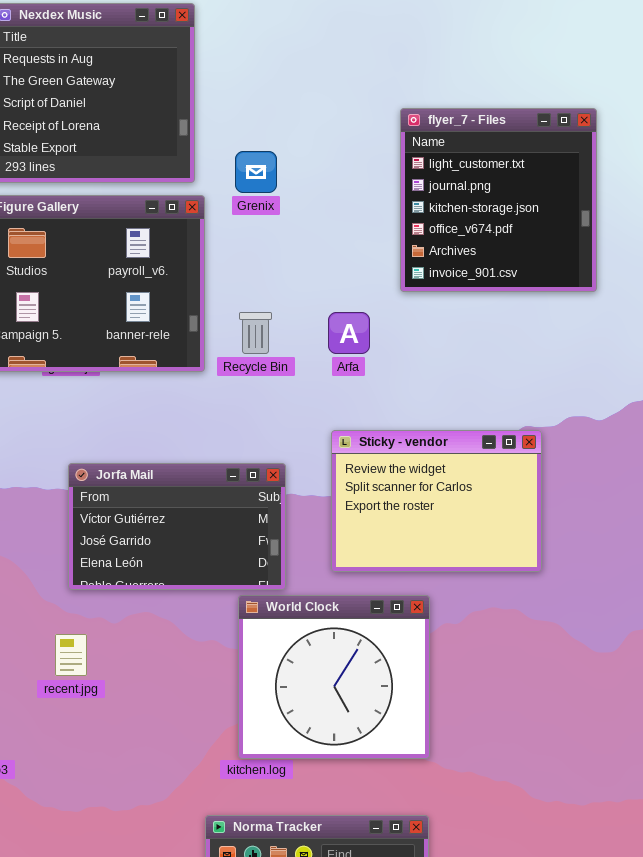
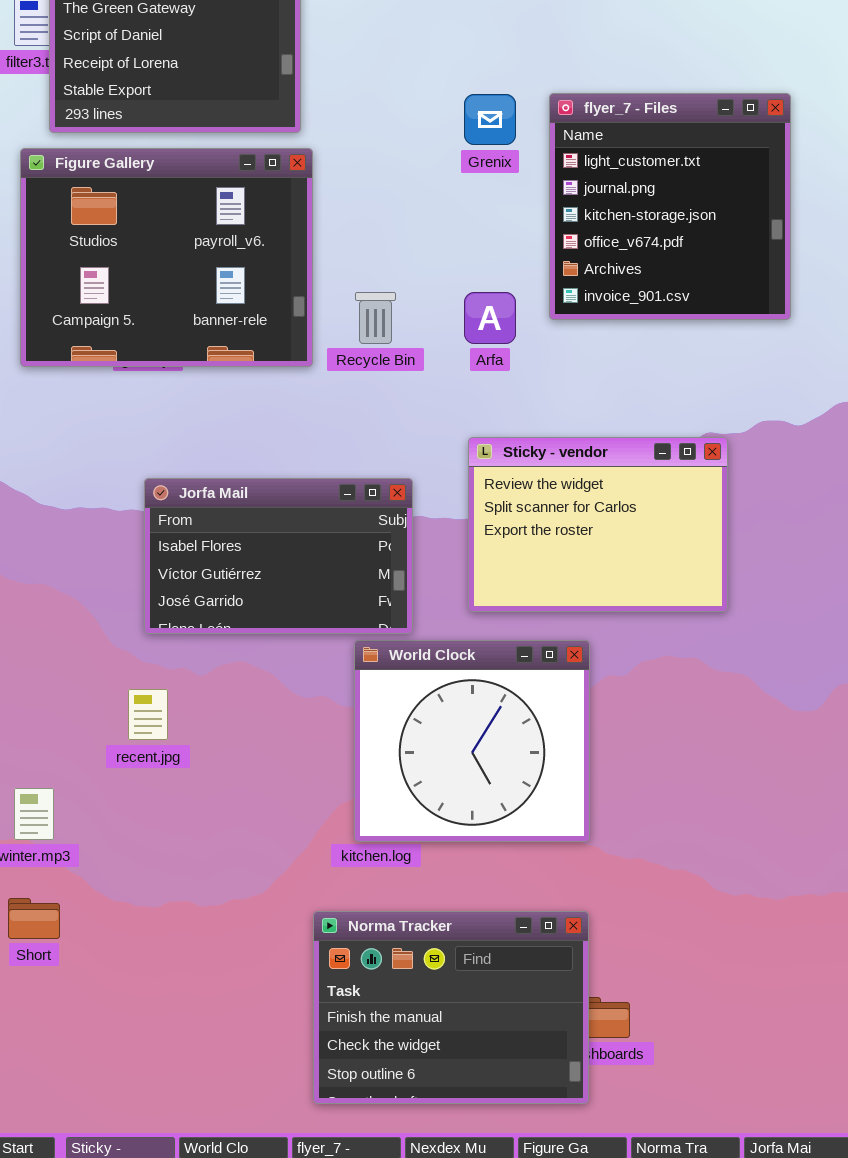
flyer_7 - Files: [400,108,597,292] -> [549,93,791,320], moved
Grenix: [235,151,277,193] -> [464,94,516,145], moved
Jorfa Mail: [68,463,286,590] -> [144,478,413,634], scrolled up 1 row

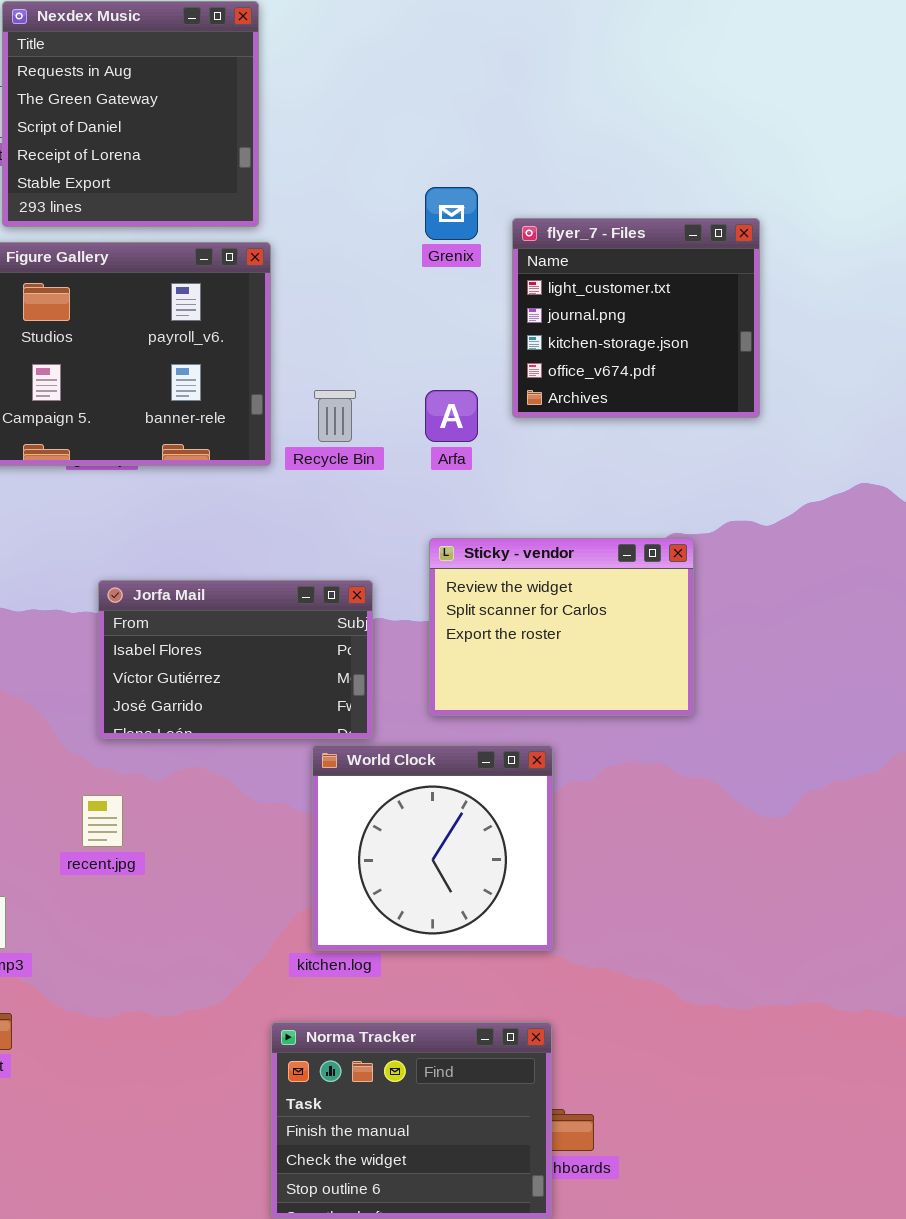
flyer_7 - Files: [549,93,791,320] -> [512,218,760,418], resized

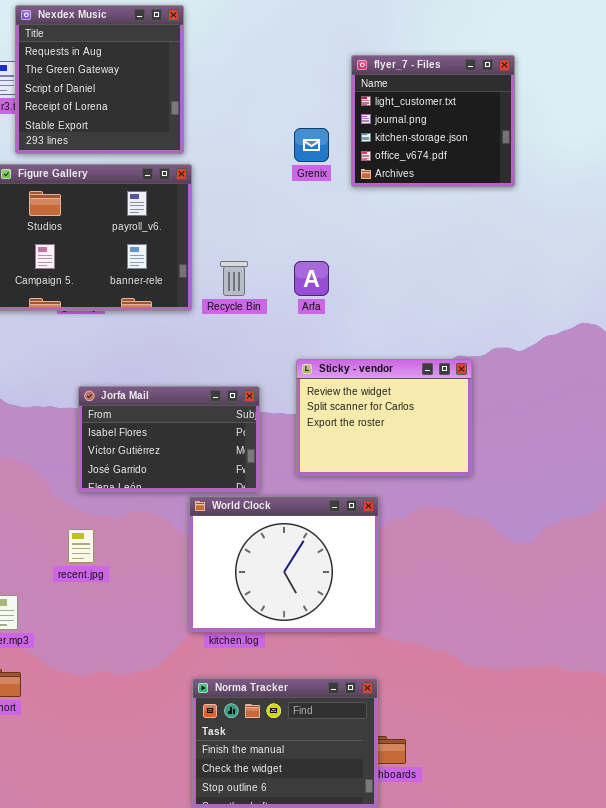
flyer_7 - Files: [512,218,760,418] -> [351,55,515,187], moved
World Clock: [312,745,553,951] -> [189,496,379,632], resized

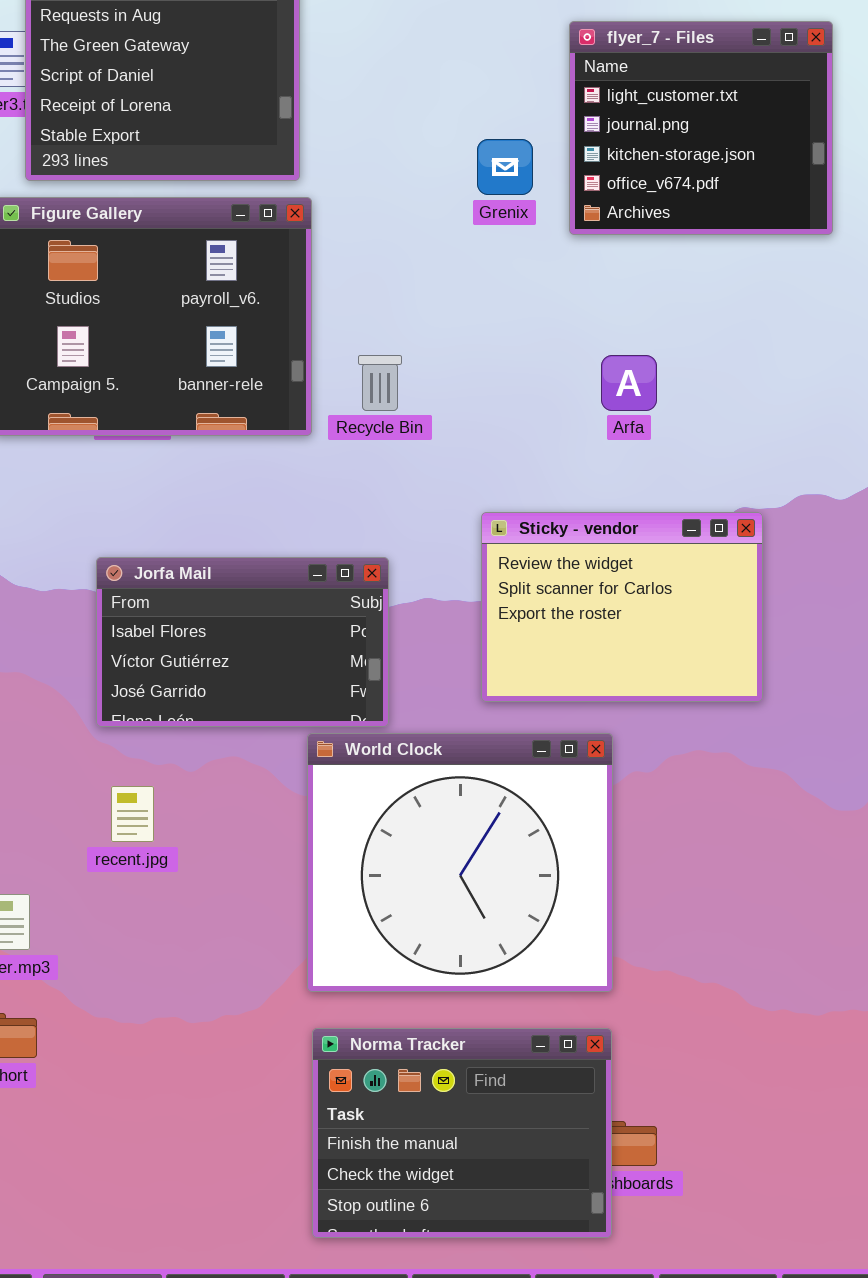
Arfa: [294,261,329,296] -> [601,355,657,411], moved
Jorfa Mail: [78,386,260,492] -> [96,557,389,727], moved
World Clock: [189,496,379,632] -> [307,733,613,992], resized

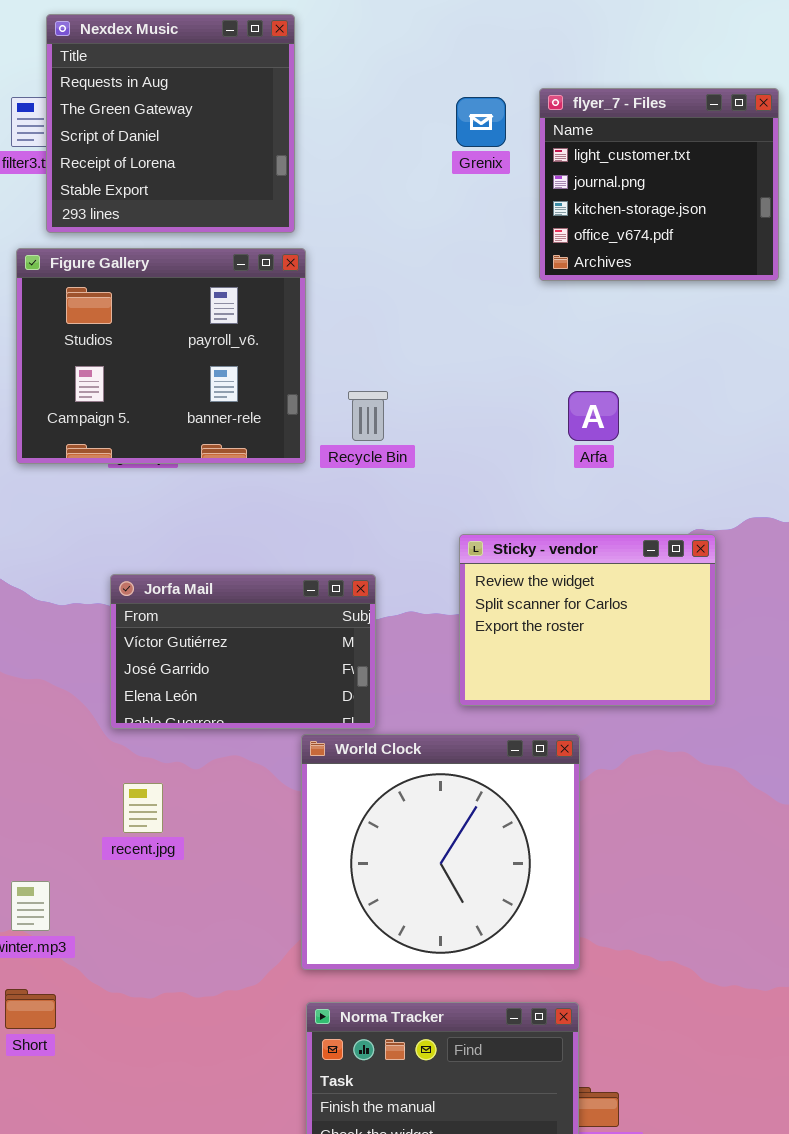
Grenix: [477,139,533,195] -> [456,97,506,147], moved
Jorfa Mail: [96,557,389,727] -> [110,574,376,729], scrolled down 1 row

